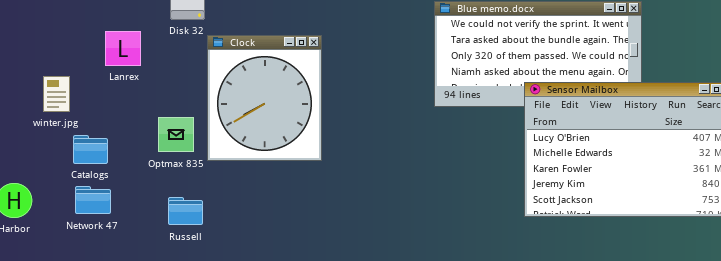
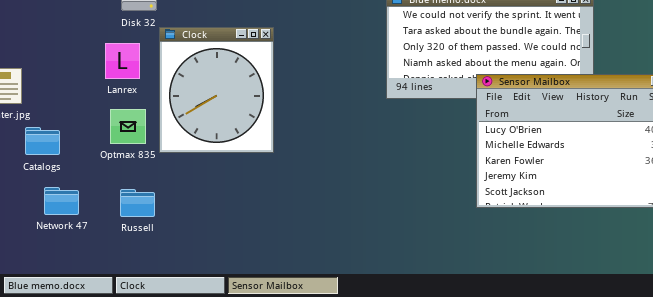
Lanrex: [105,31,141,66] -> [105,43,140,79], moved
Network 47: [75,186,111,214] -> [44,187,79,215], moved

